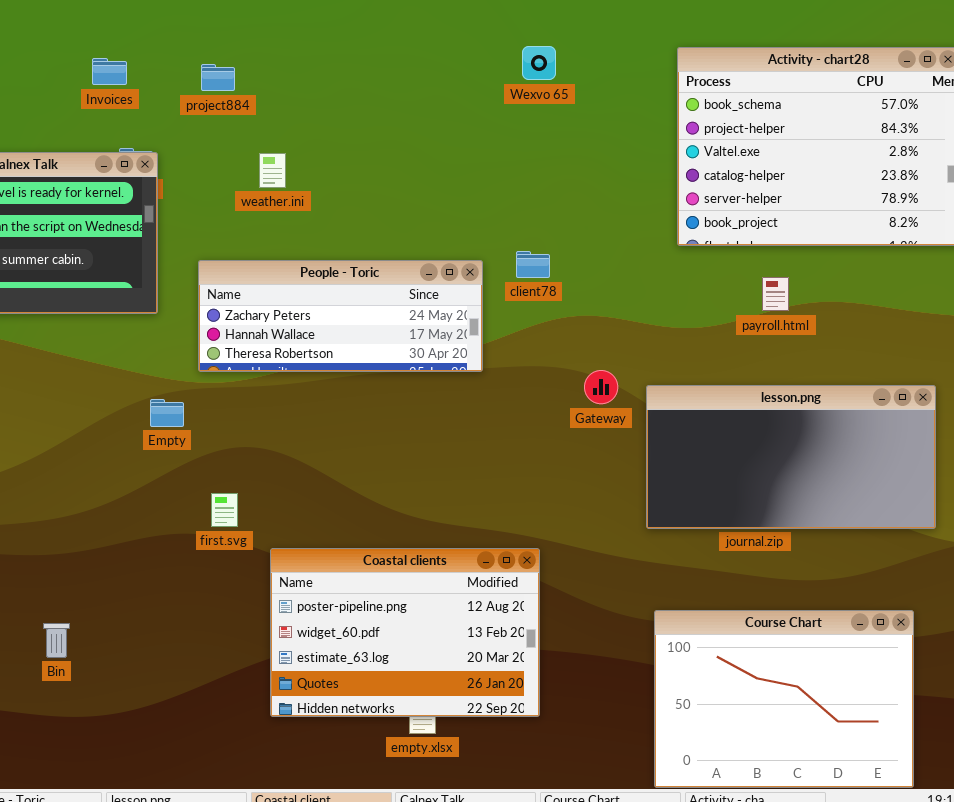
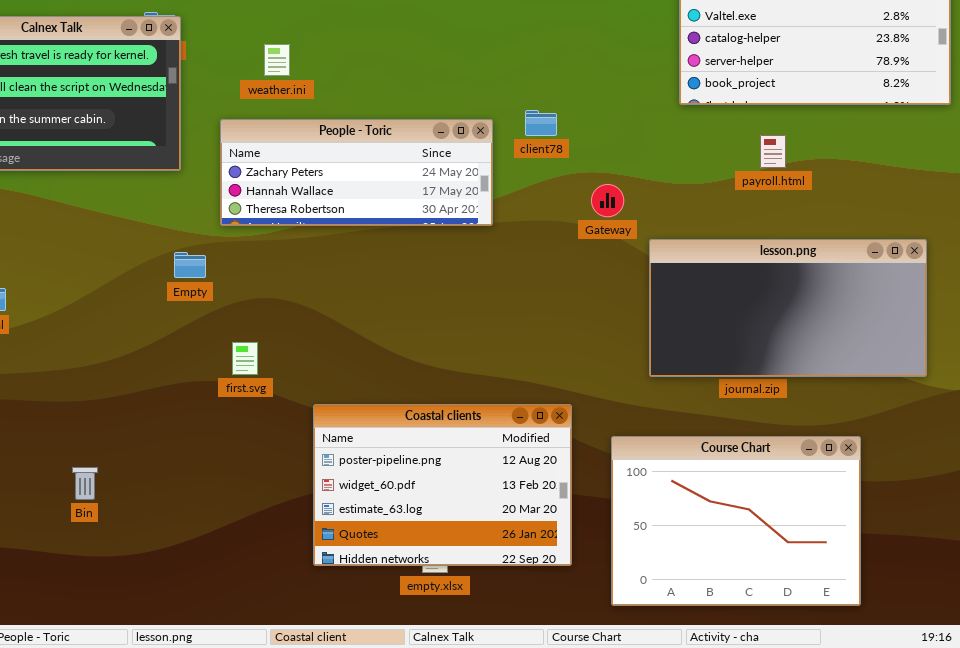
weather.ini: [259,153,286,188] -> [264,44,290,76], moved
Gateway: [584,370,618,404] -> [591,184,624,217], moved
Coastal clients: [270,548,540,717] -> [313,404,572,566], moved
Course Chart: [654,610,914,788] -> [611,436,861,606], moved

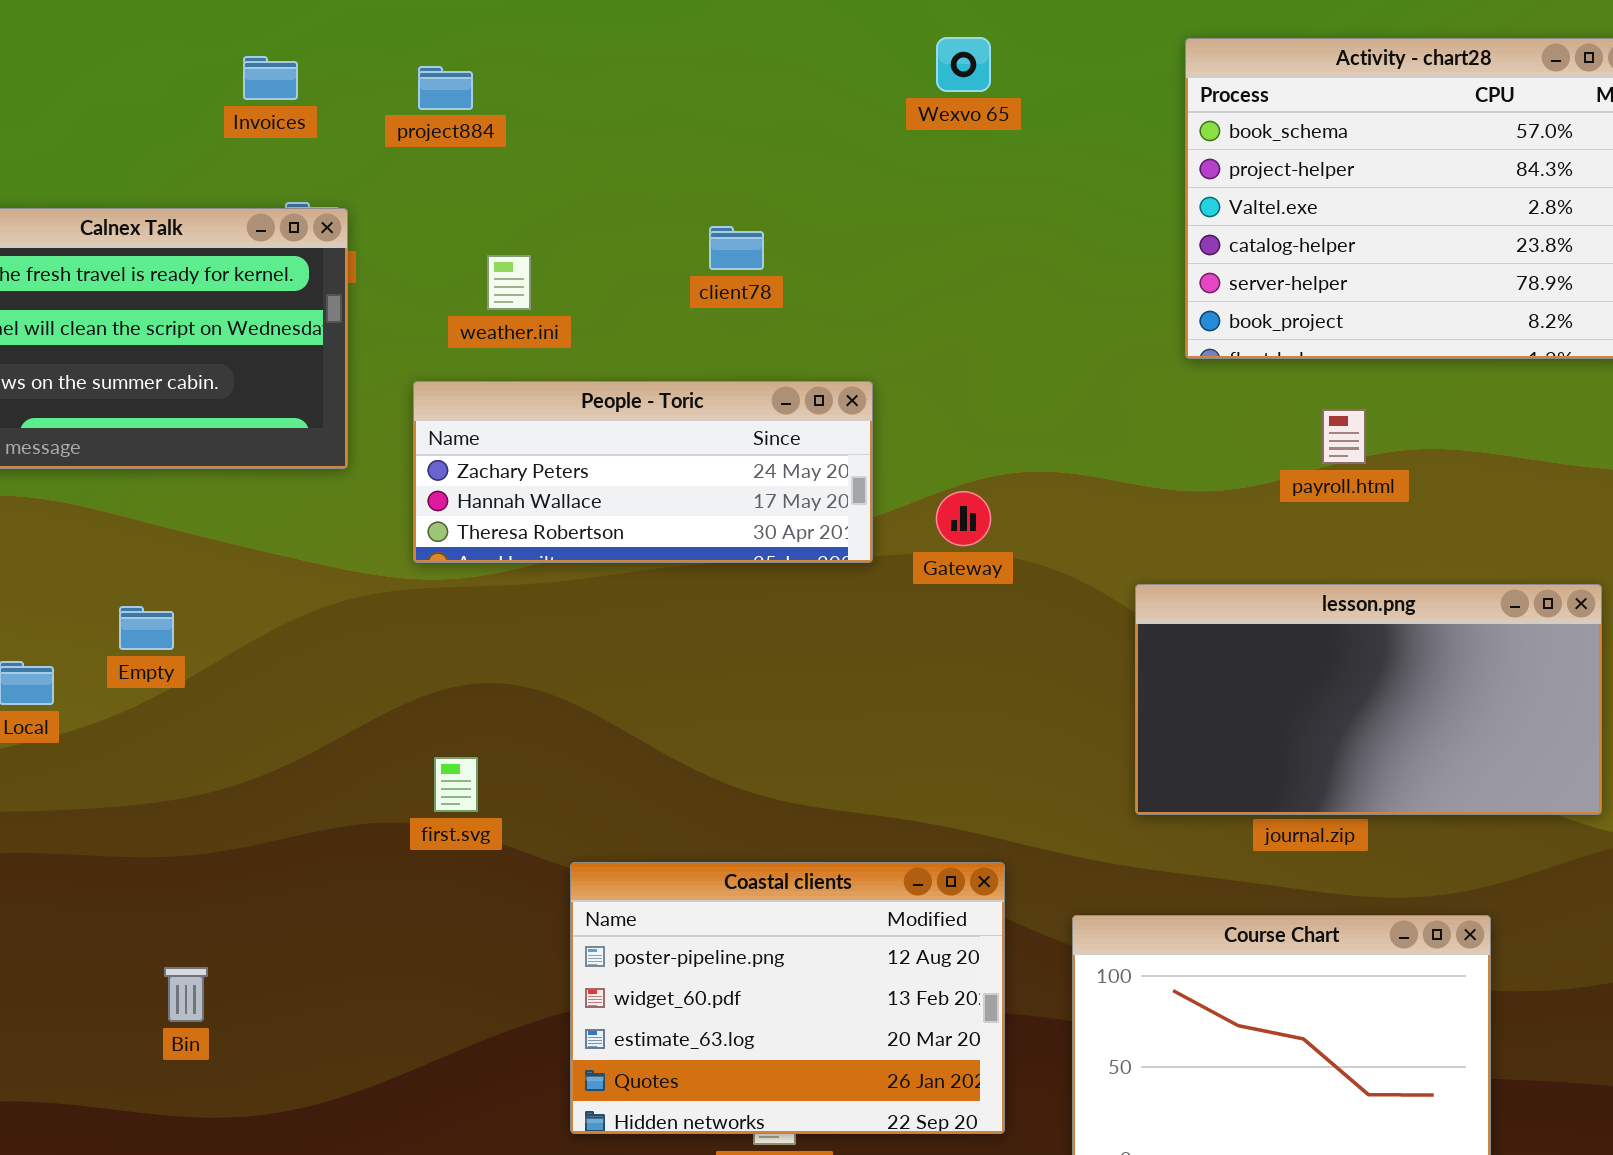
client78: [525,110,557,136] -> [709,226,764,270], moved
Gateway: [591,184,624,217] -> [936,491,991,546], moved
Empty: [174,252,206,278] -> [119,606,174,650], moved

